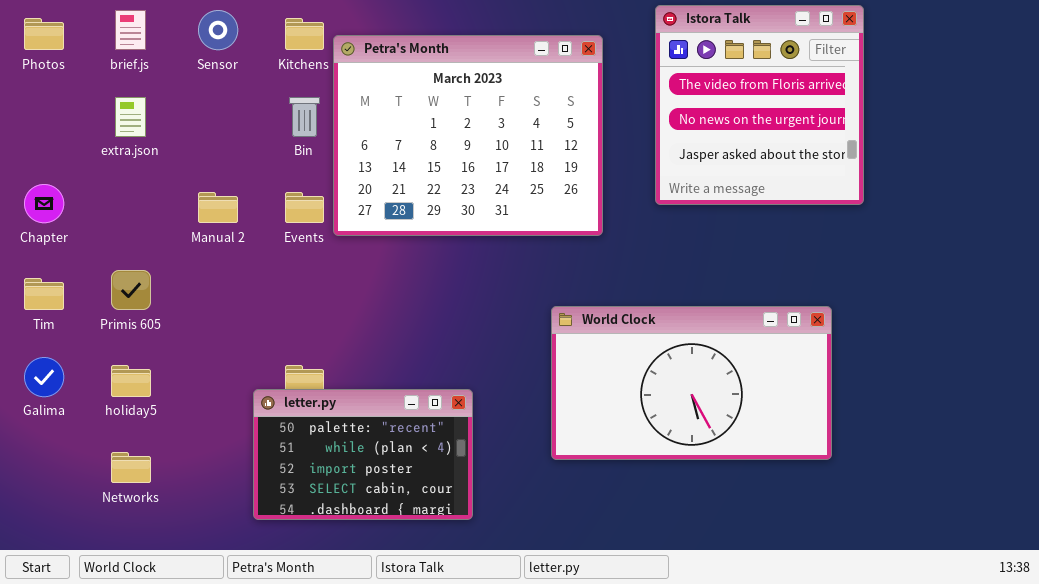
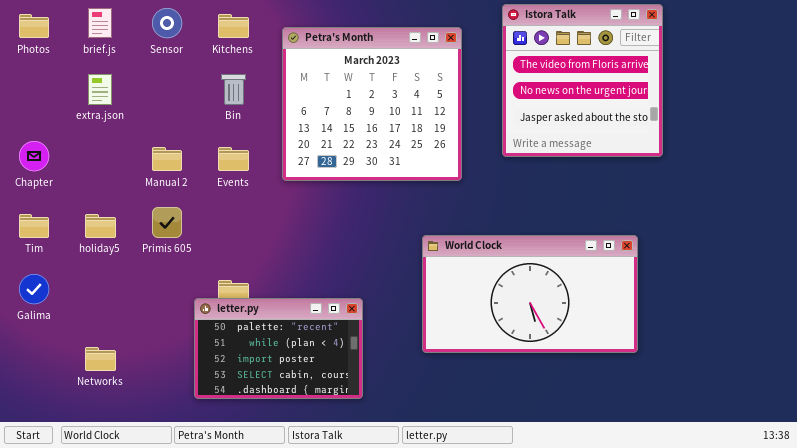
Petra's Month: [333,35,603,236] -> [282,27,462,181], resized
Primis 605: [111,270,151,310] -> [152,207,182,238], moved
holiday5: [111,365,151,397] -> [85,214,116,238], moved

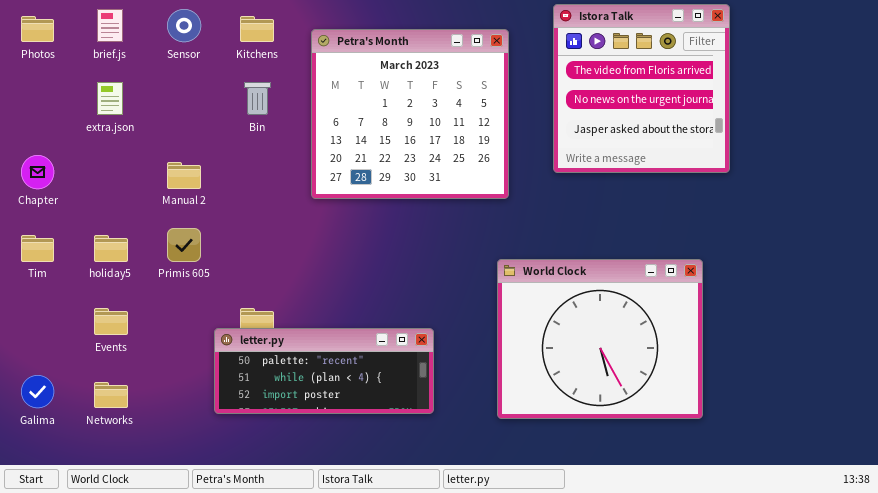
Events: [218,147,249,171] -> [94,308,128,335], moved
World Clock: [422,235,638,353] -> [497,259,703,419], resized
Galima: [19,274,49,304] -> [21,375,54,408], moved
letter.py: [194,298,363,399] -> [214,328,434,414], resized

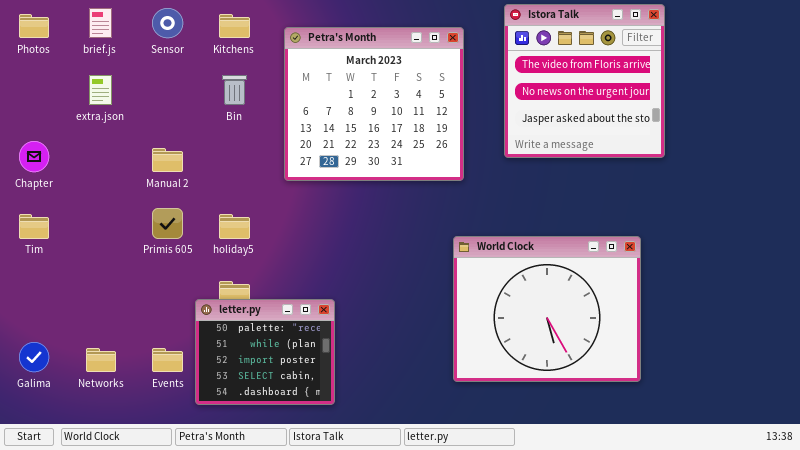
holiday5: [94,235,128,262] -> [219,214,250,239], moved
Events: [94,308,128,335] -> [152,348,183,372], moved
letter.py: [214,328,434,414] -> [195,299,335,405], resized

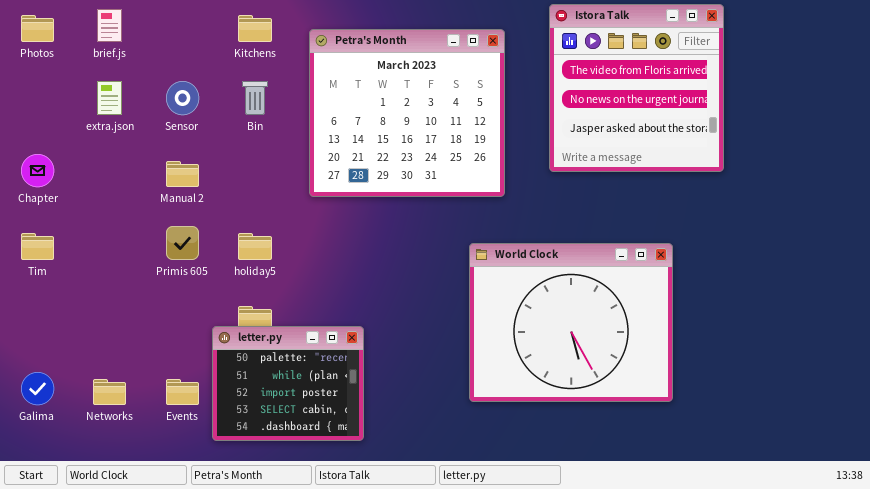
Sensor: [152,8,183,38] -> [166,81,199,115], moved
World Clock: [453,236,641,382] -> [469,243,673,402], moved

